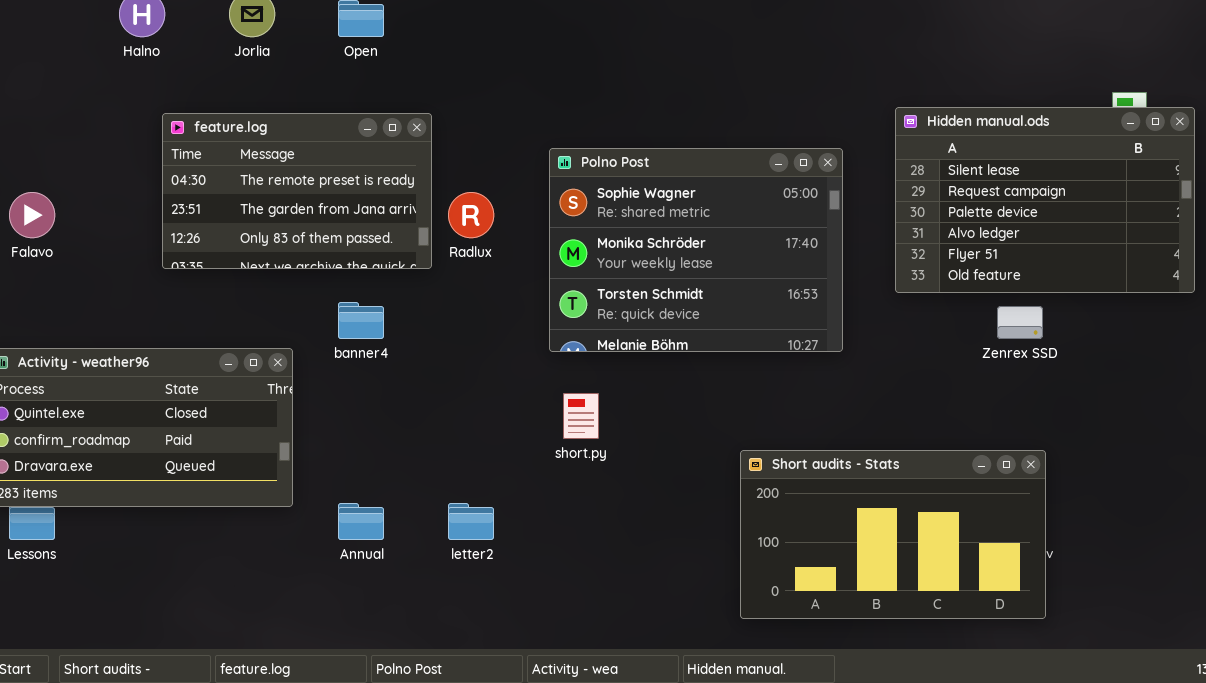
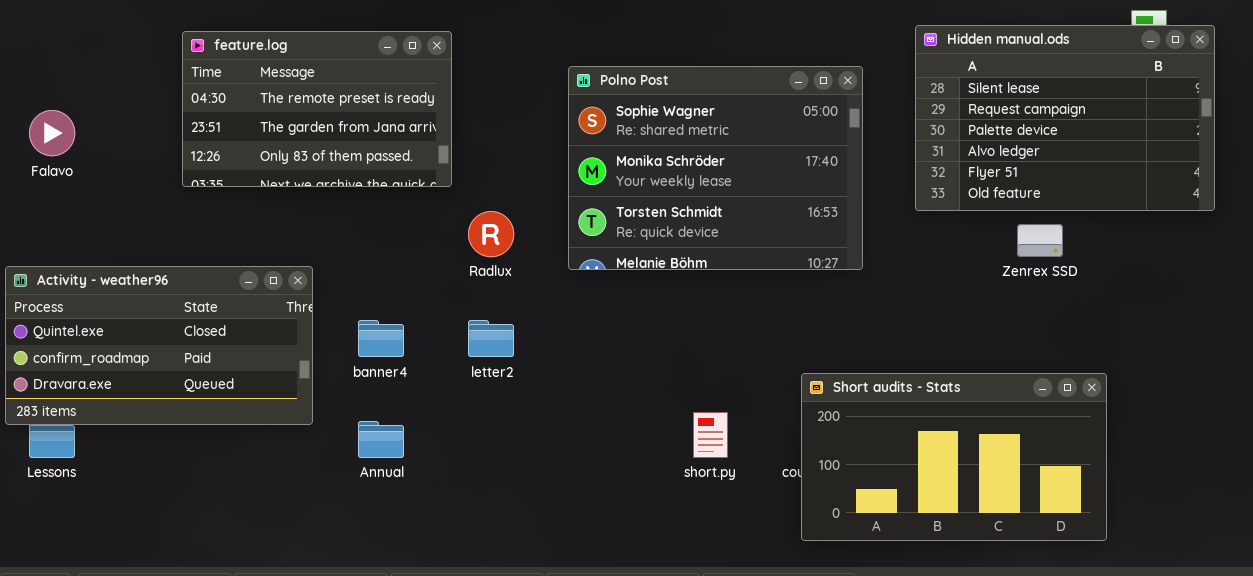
Radlux: [448,192,494,238] -> [468,211,514,257], moved
banner4: [338,302,384,339] -> [358,320,404,357], moved
short.py: [563,393,599,439] -> [693,412,728,458], moved
Short audits - Stats: [740,450,1046,619] -> [801,373,1107,541], moved
letter2: [448,503,494,540] -> [468,320,514,357], moved

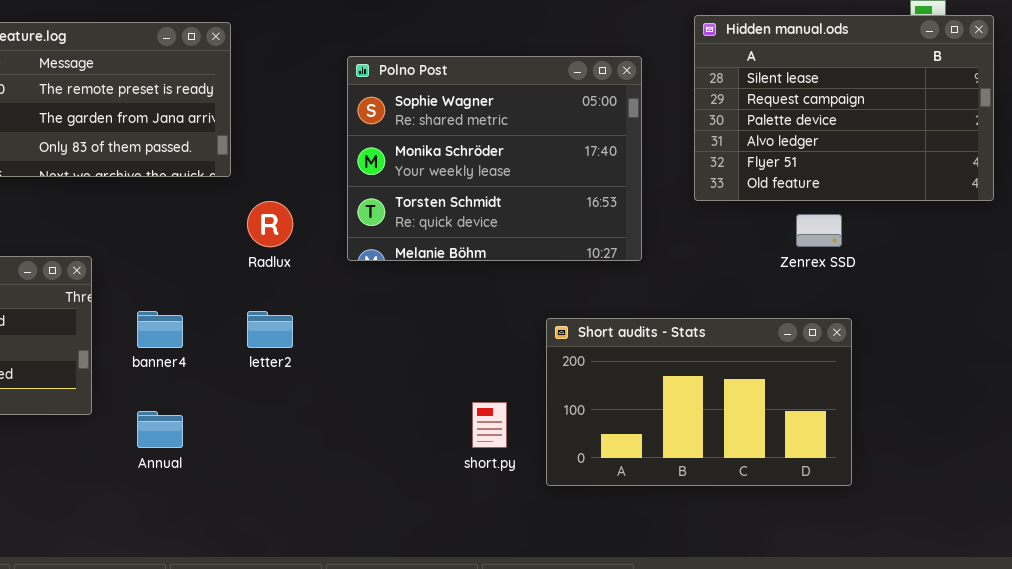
Short audits - Stats: [801,373,1107,541] -> [546,318,852,486], moved

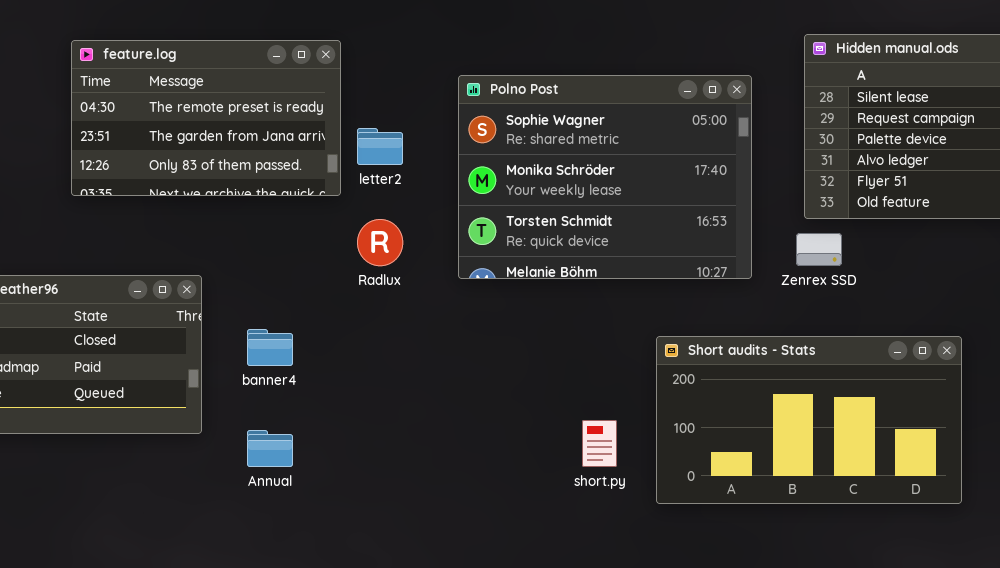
Zenrex SSD: [796,214,842,247] -> [796,233,842,266], moved
letter2: [247,311,293,348] -> [357,128,403,165], moved

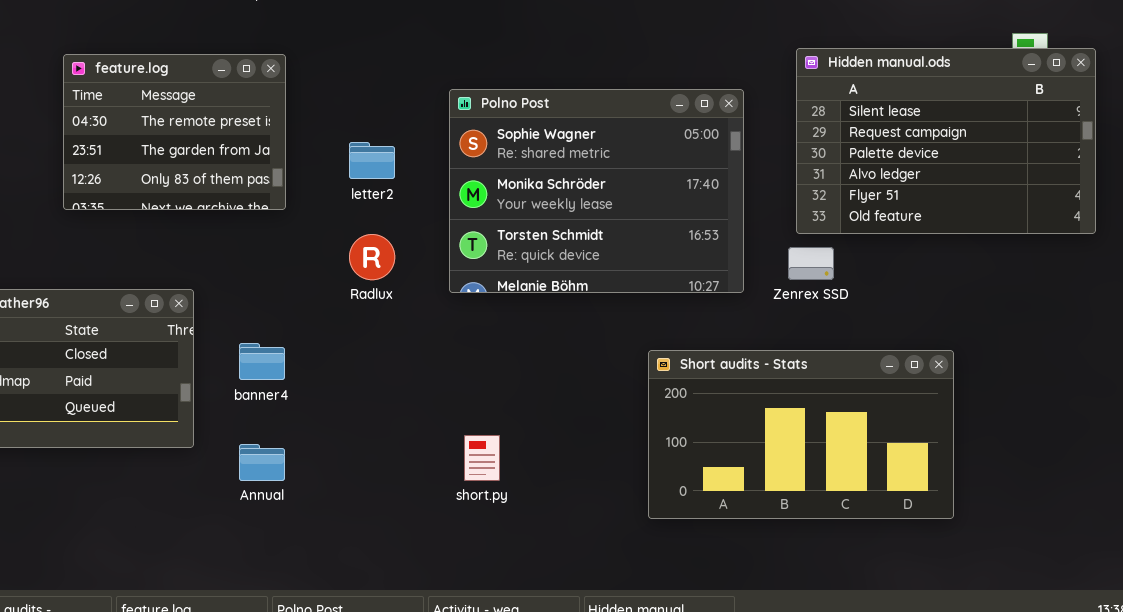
feature.log: [71,40,341,196] -> [63,54,286,210], resized
short.py: [582,420,617,467] -> [464,435,500,481], moved

